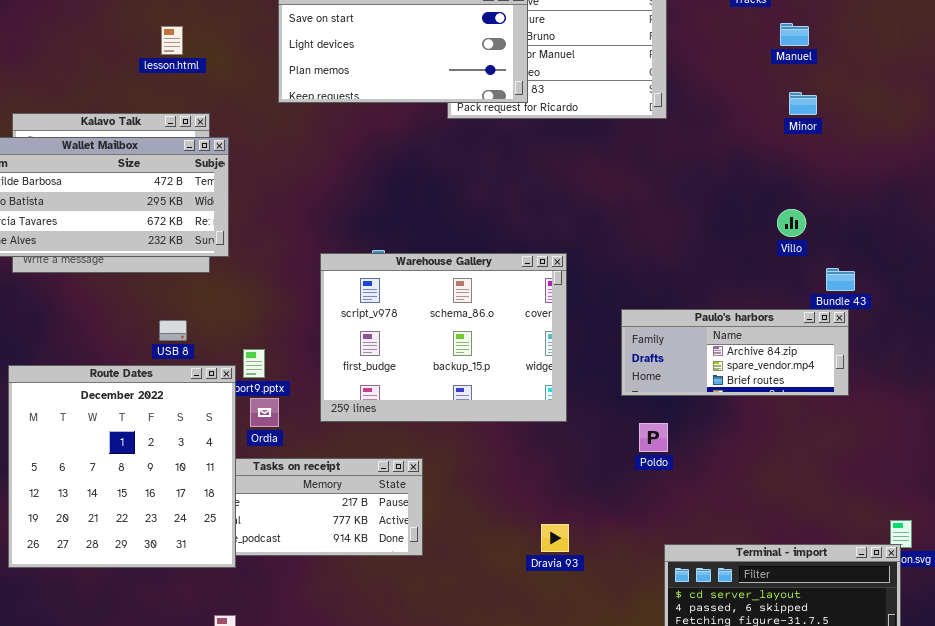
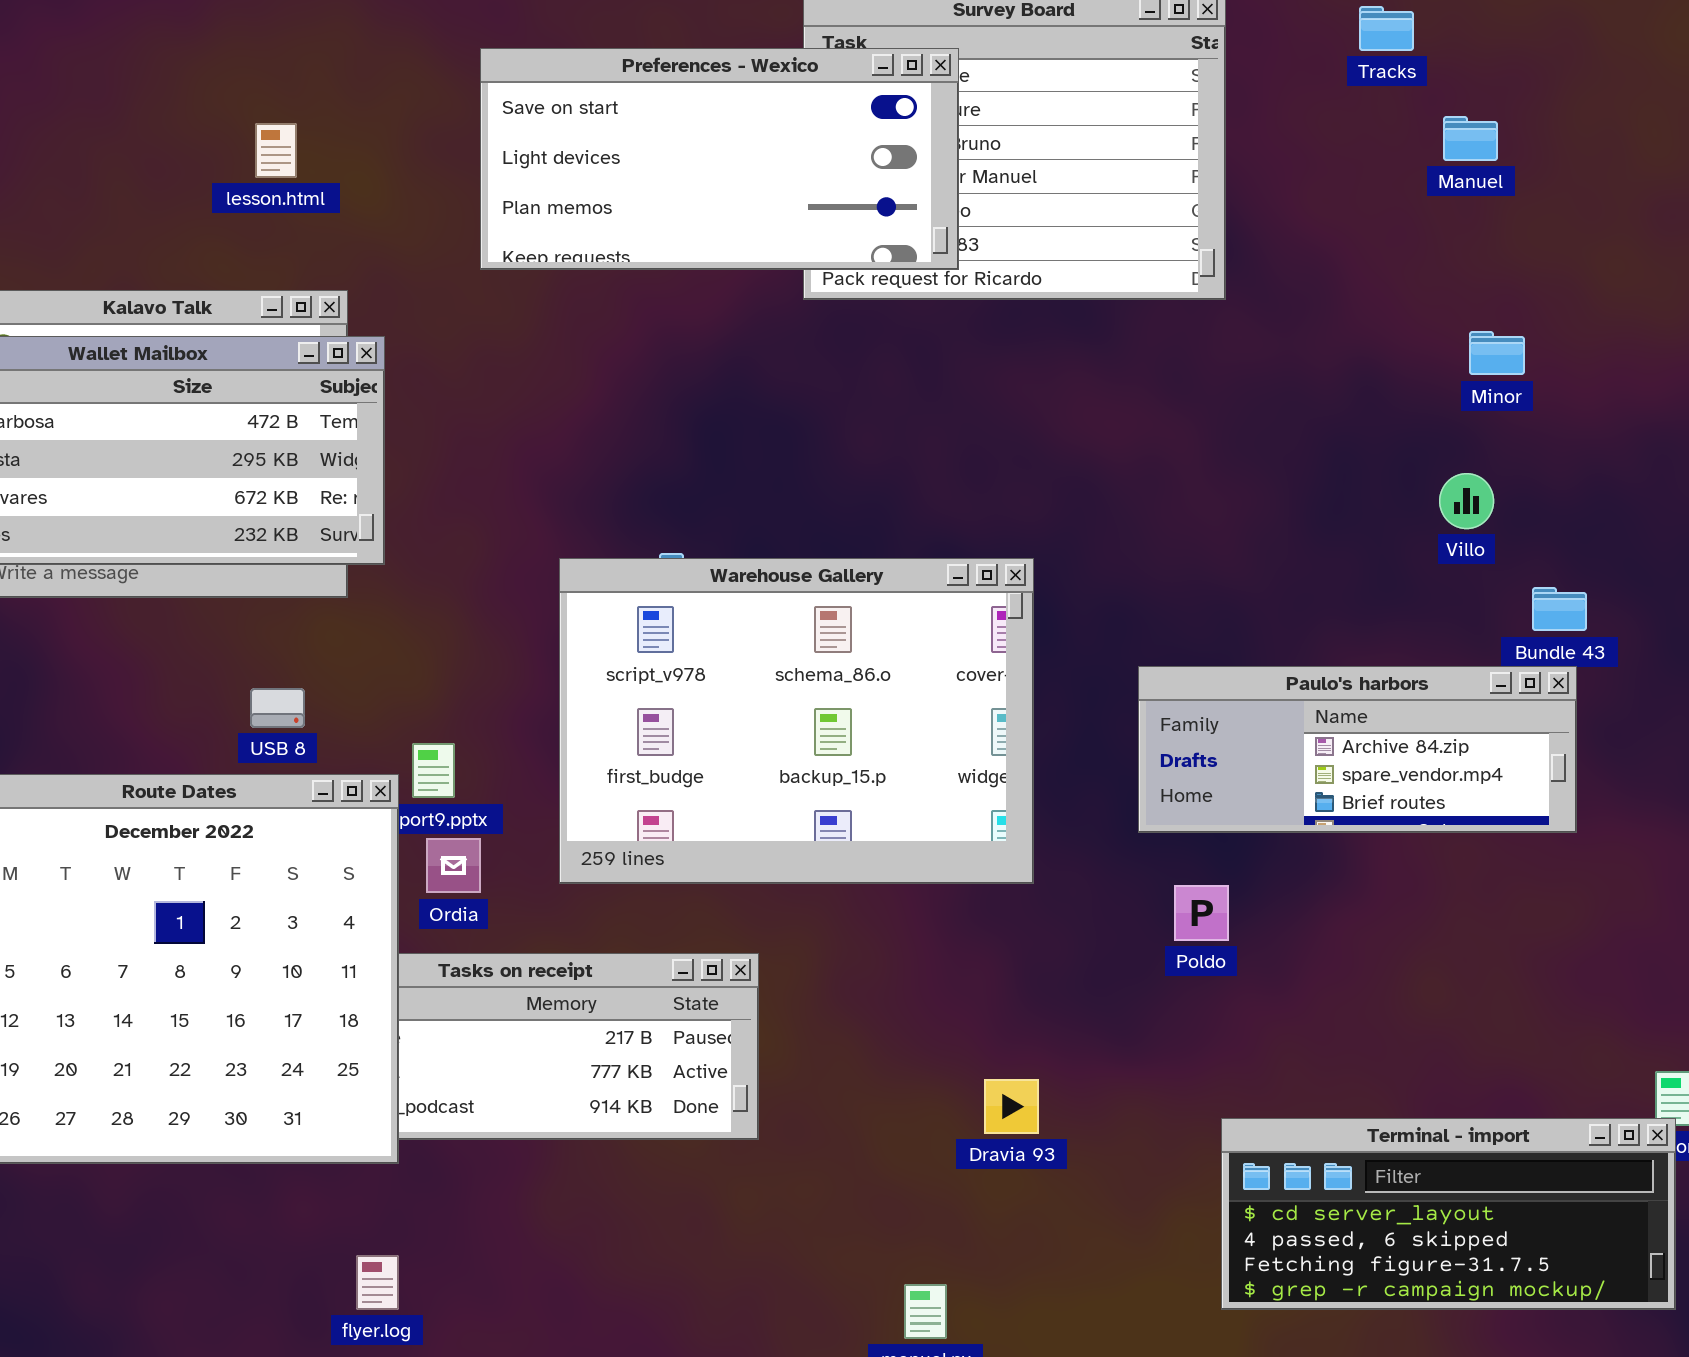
Minor: [789,92,817,115] -> [1469,331,1525,375], moved

